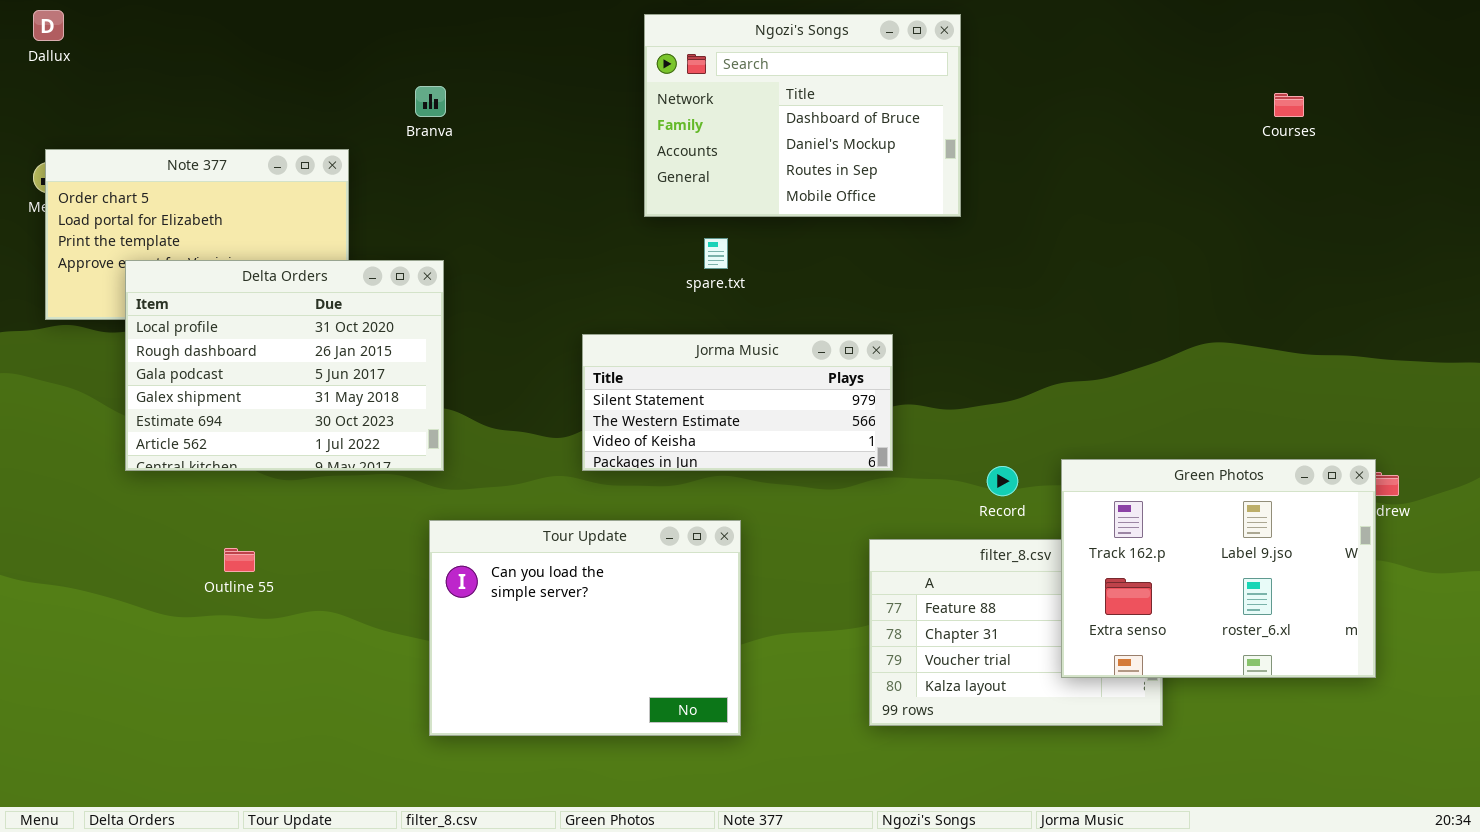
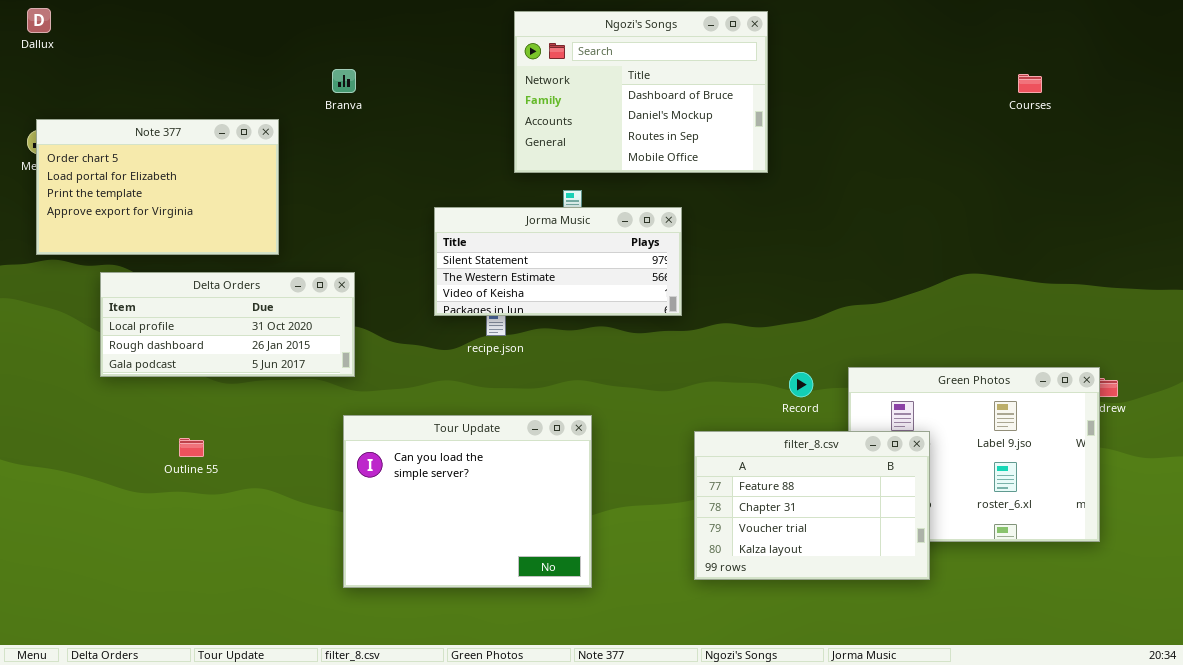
Delta Orders: [125,260,444,471] -> [100,272,355,377], resized
Jorma Music: [582,334,893,471] -> [434,207,682,316], moved
filter_8.csv: [869,539,1163,726] -> [694,431,930,580], raised

